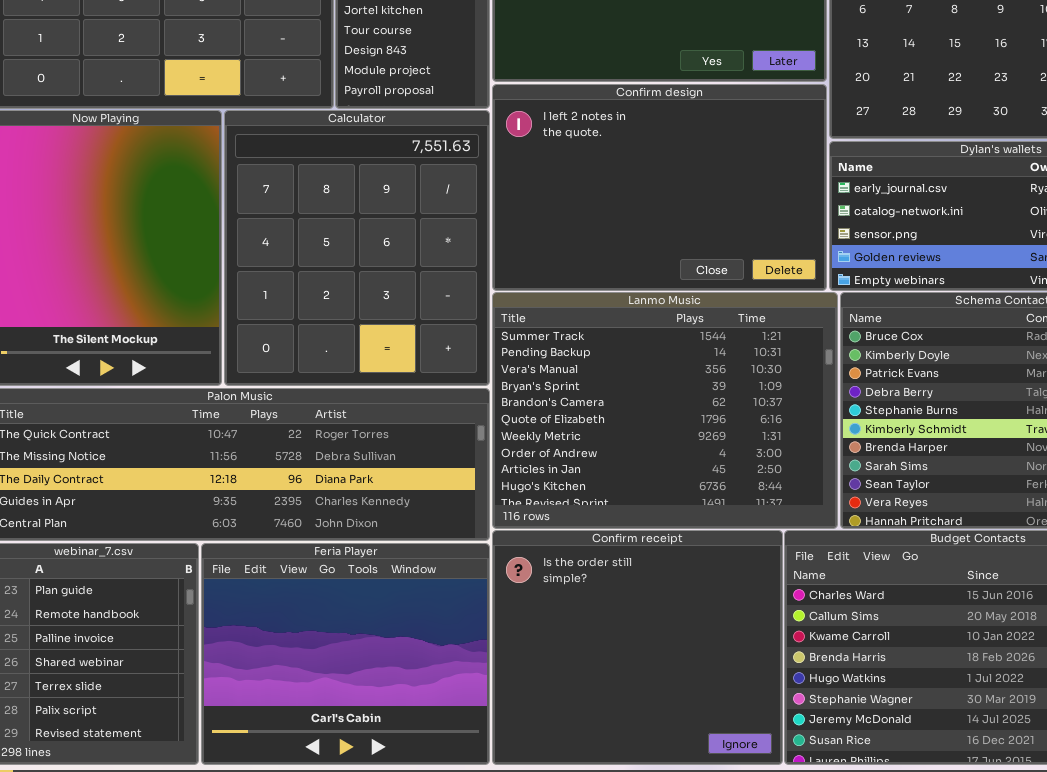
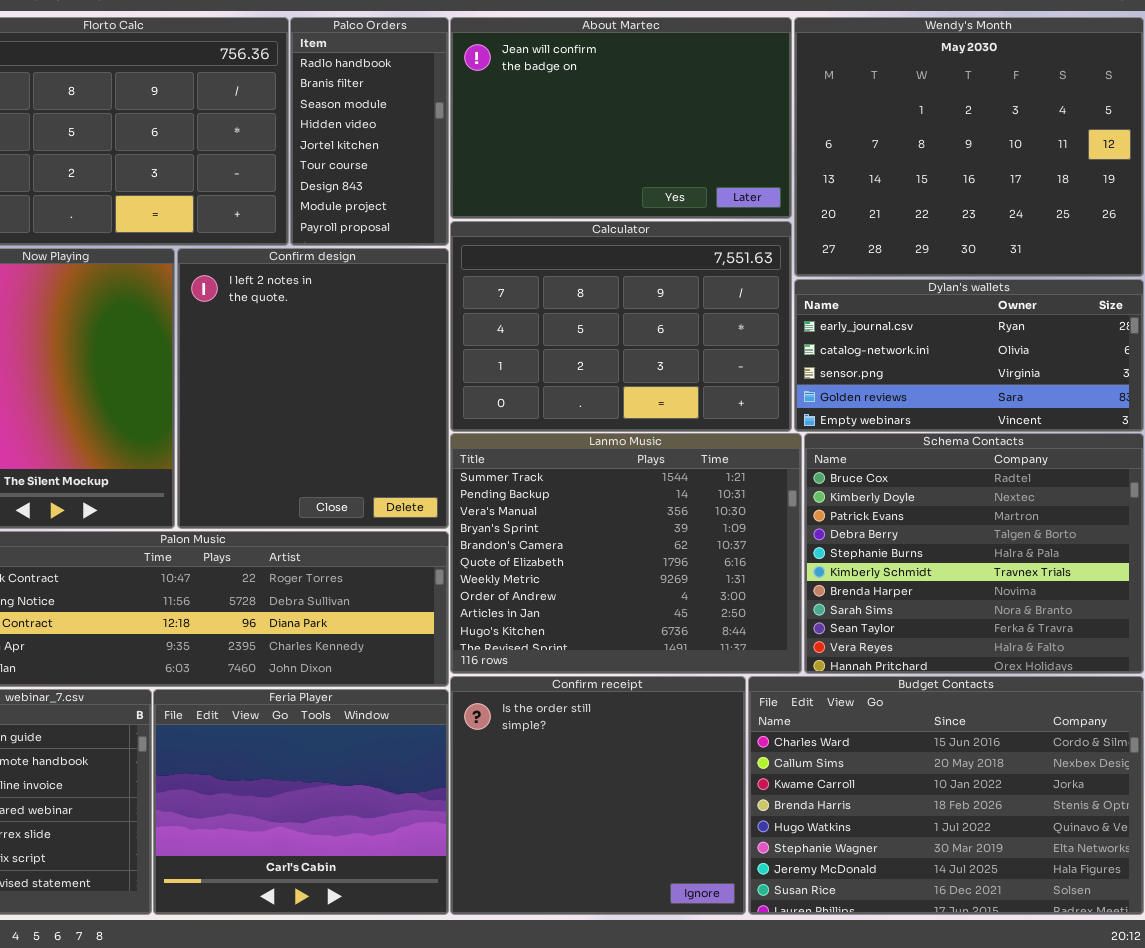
Confirm design: [492,84,827,291] -> [177,248,449,529], moved, resized
Calculator: [224,110,490,386] -> [450,221,792,432], moved, resized

